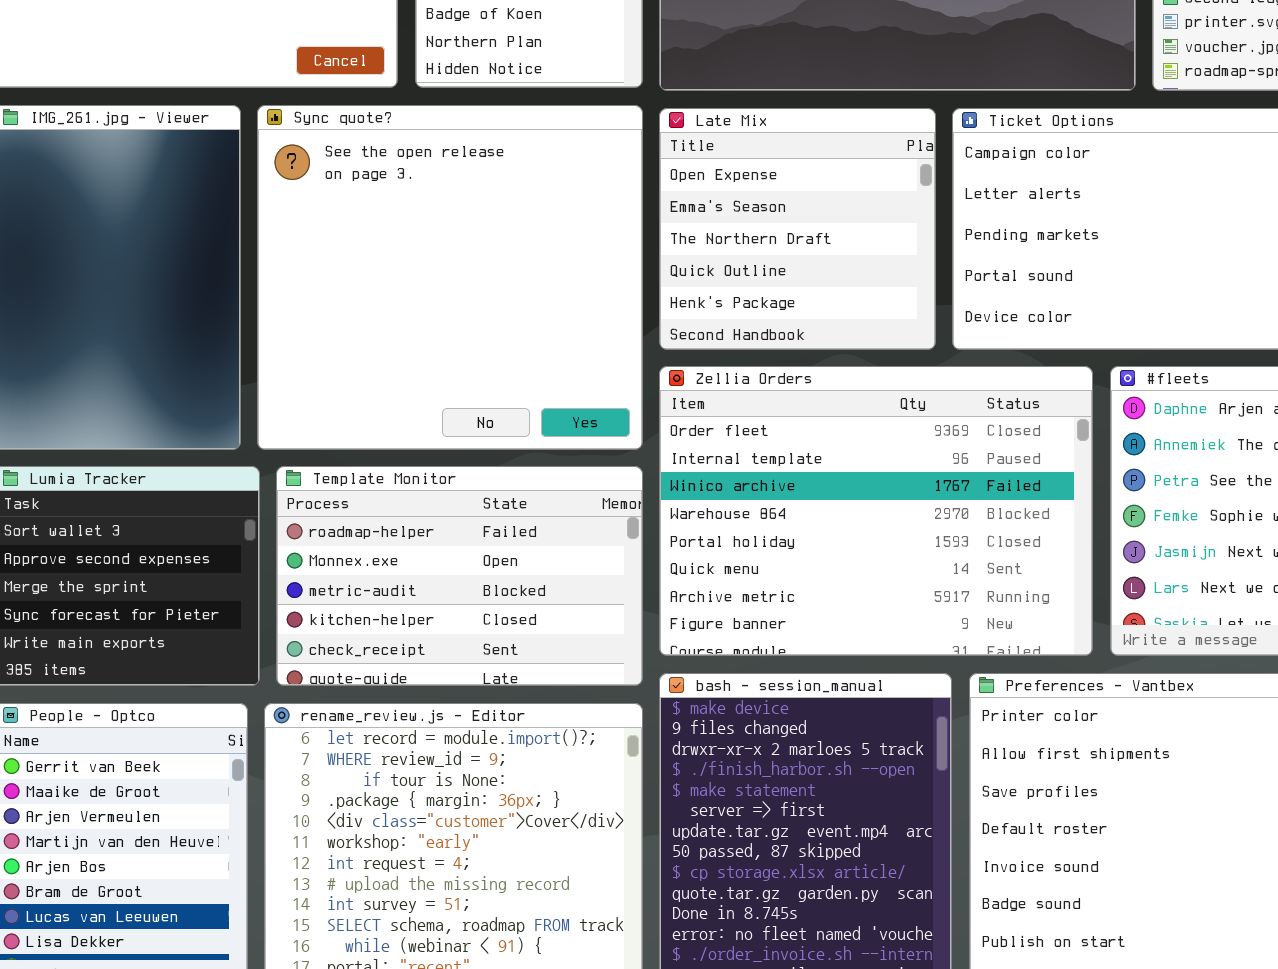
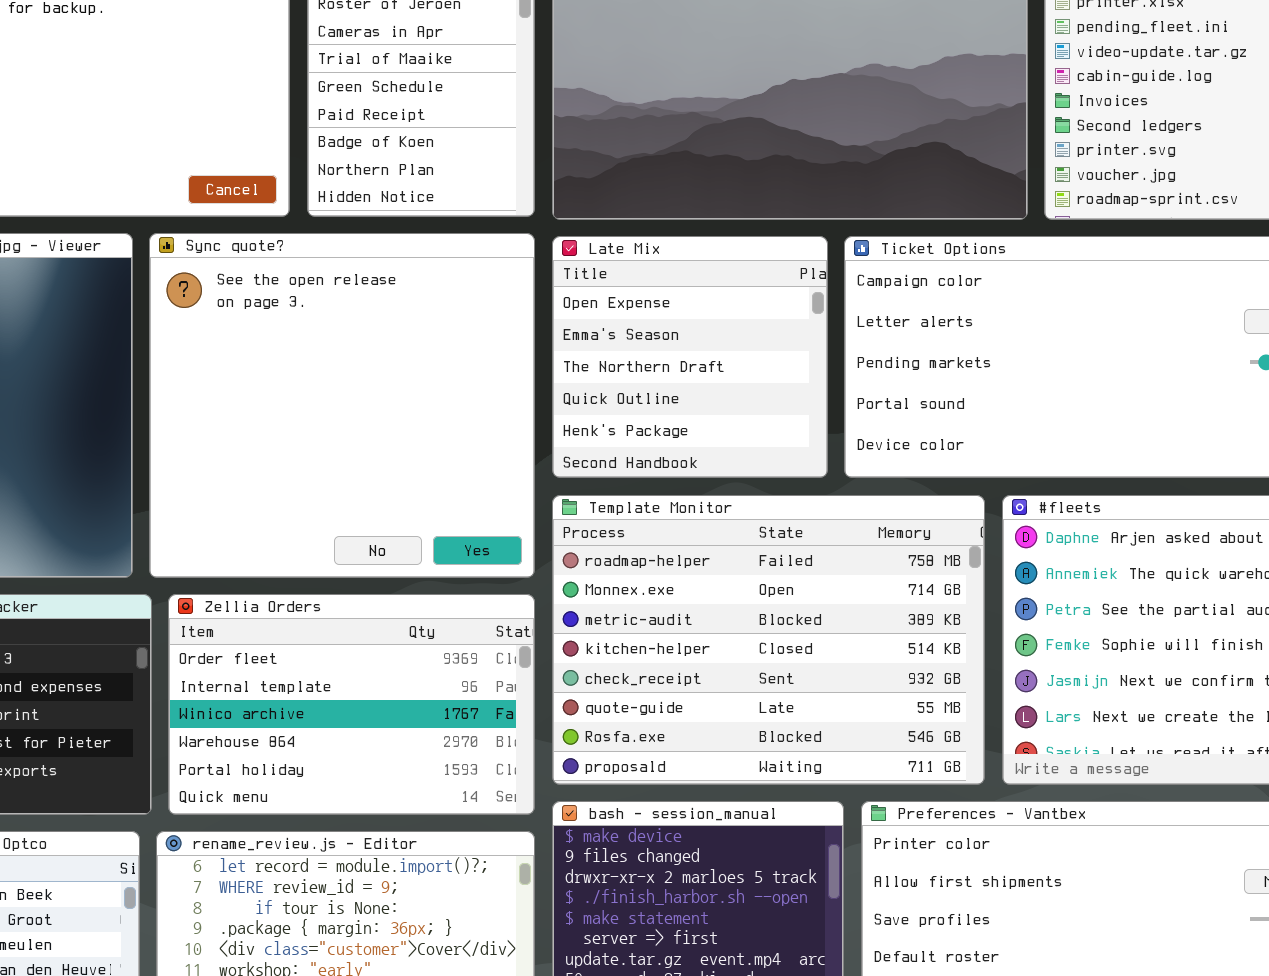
Zellia Orders: [659,366,1093,656] -> [168,594,535,815], moved, resized
Template Monitor: [276,466,643,686] -> [552,495,985,785], moved, resized

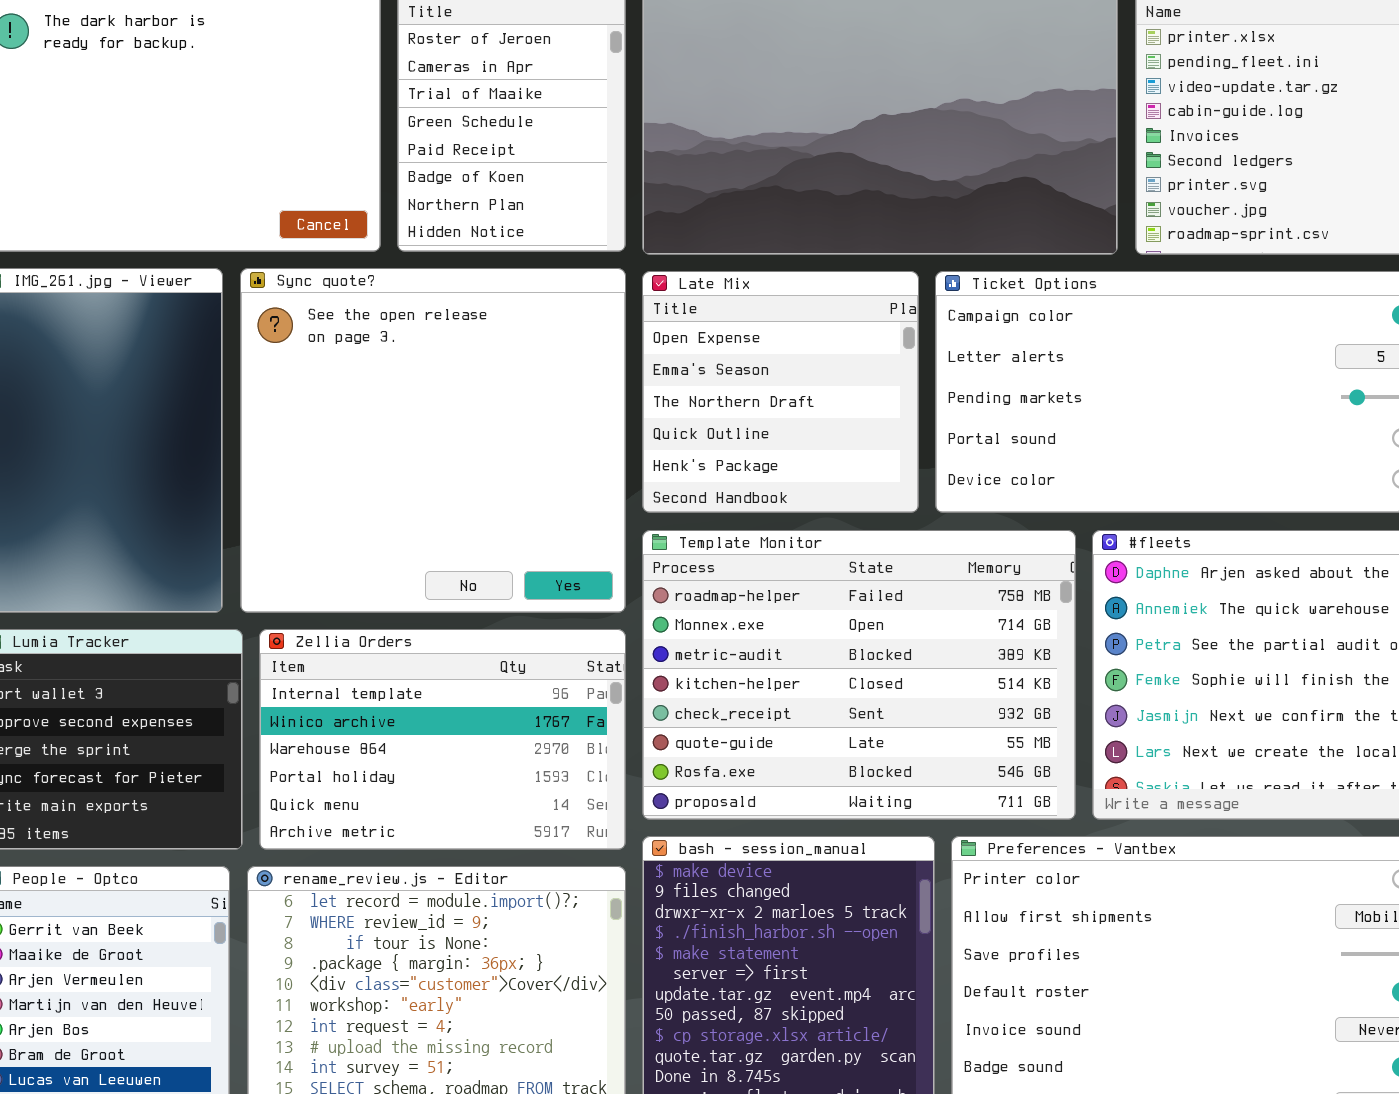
Zellia Orders: [168,594,535,815] -> [259,629,626,850], scrolled down 1 row

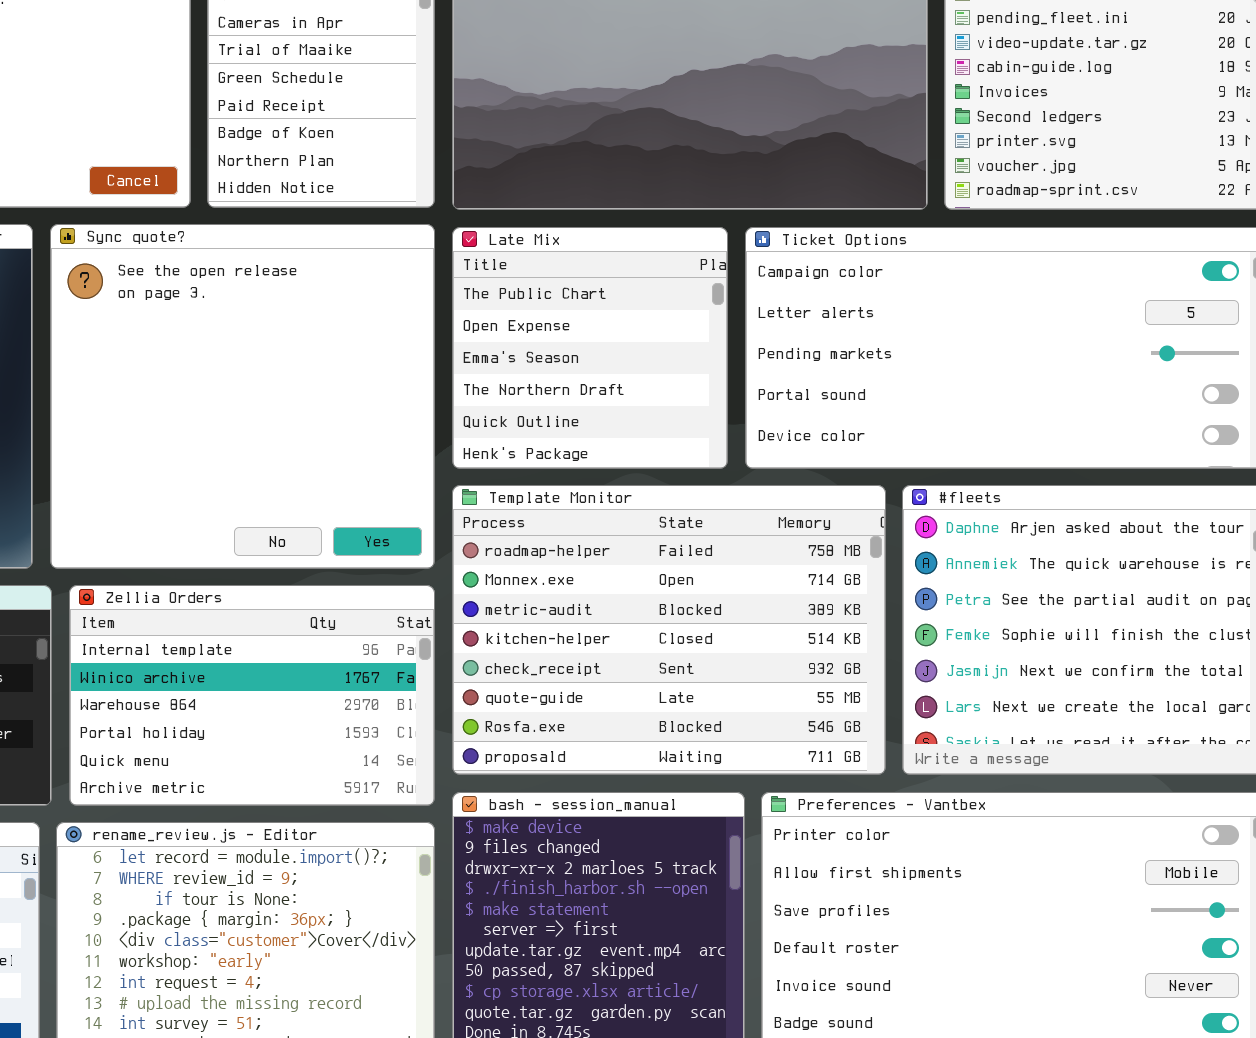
Late Mix: [642,271,919,513] -> [452,227,728,469], scrolled up 1 row

